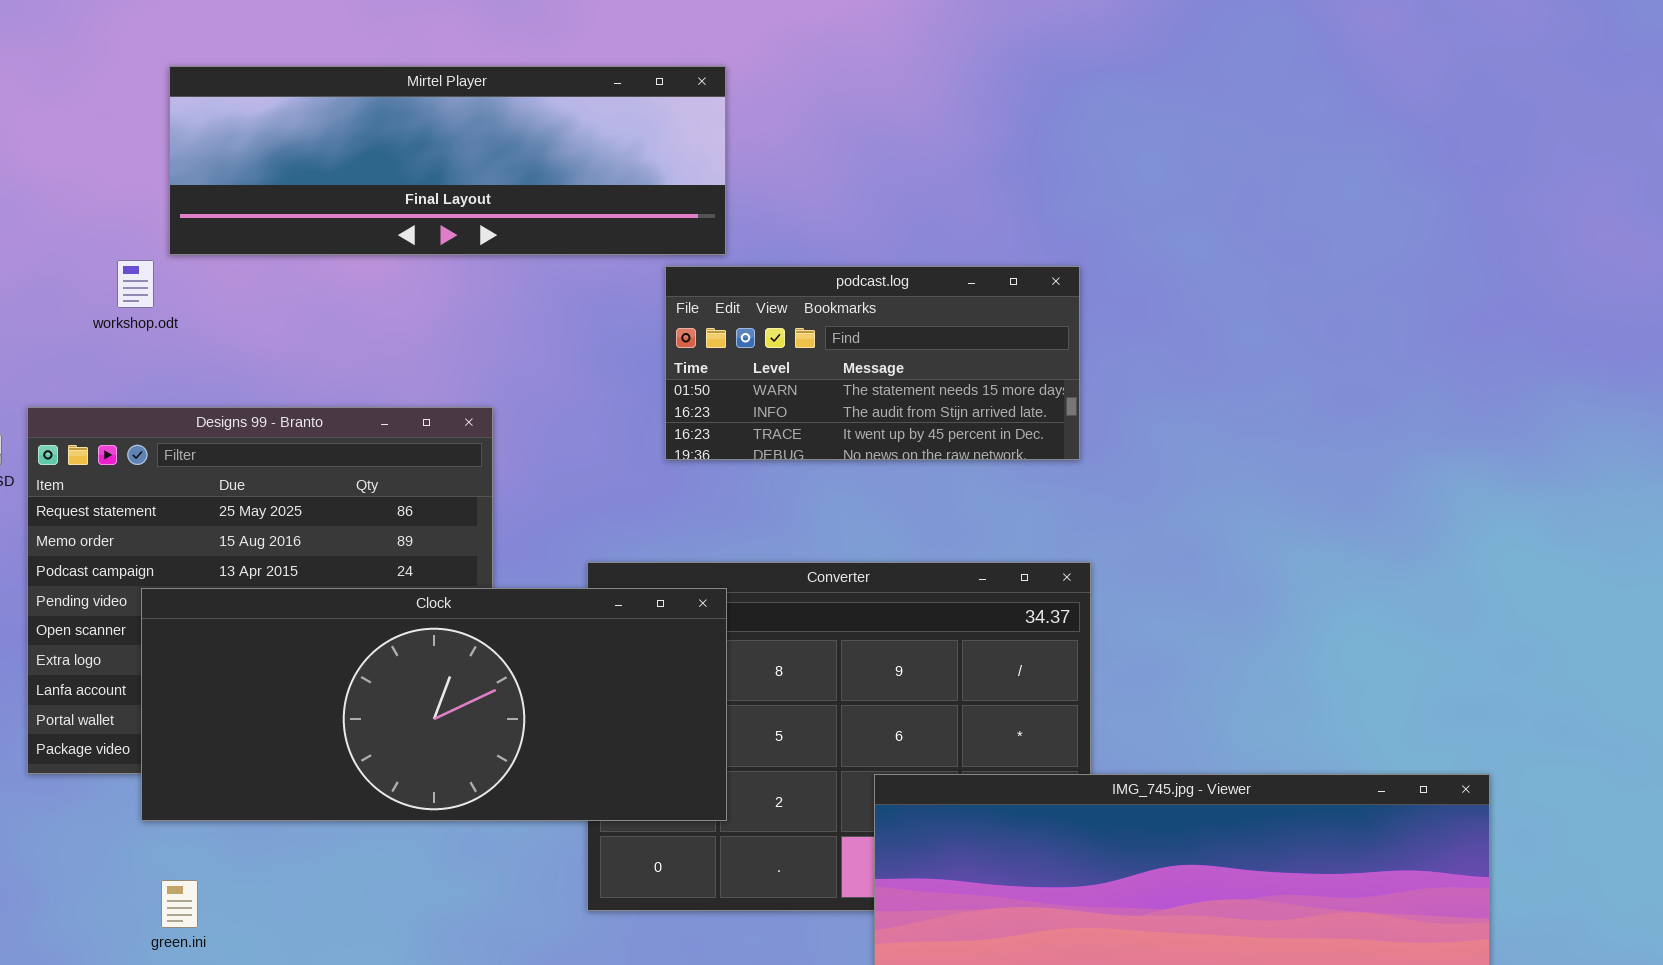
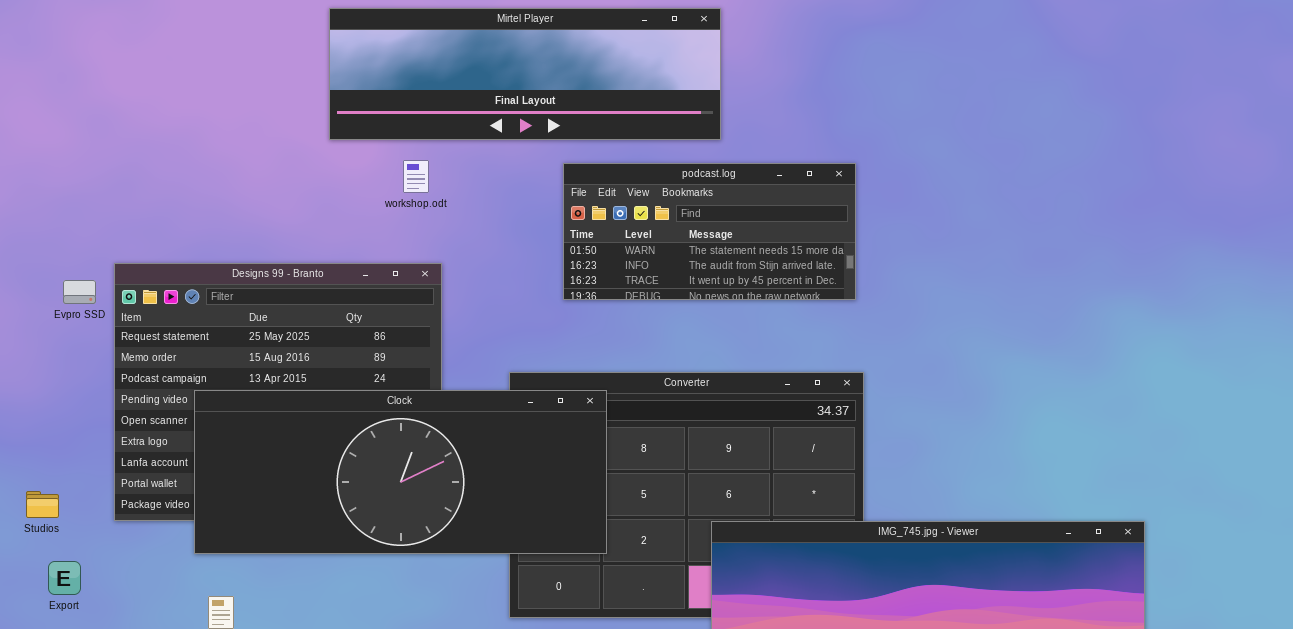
Mirtel Player: [169,66,726,255] -> [329,8,721,140], moved
workshop.odt: [117,260,154,308] -> [403,160,429,193], moved

